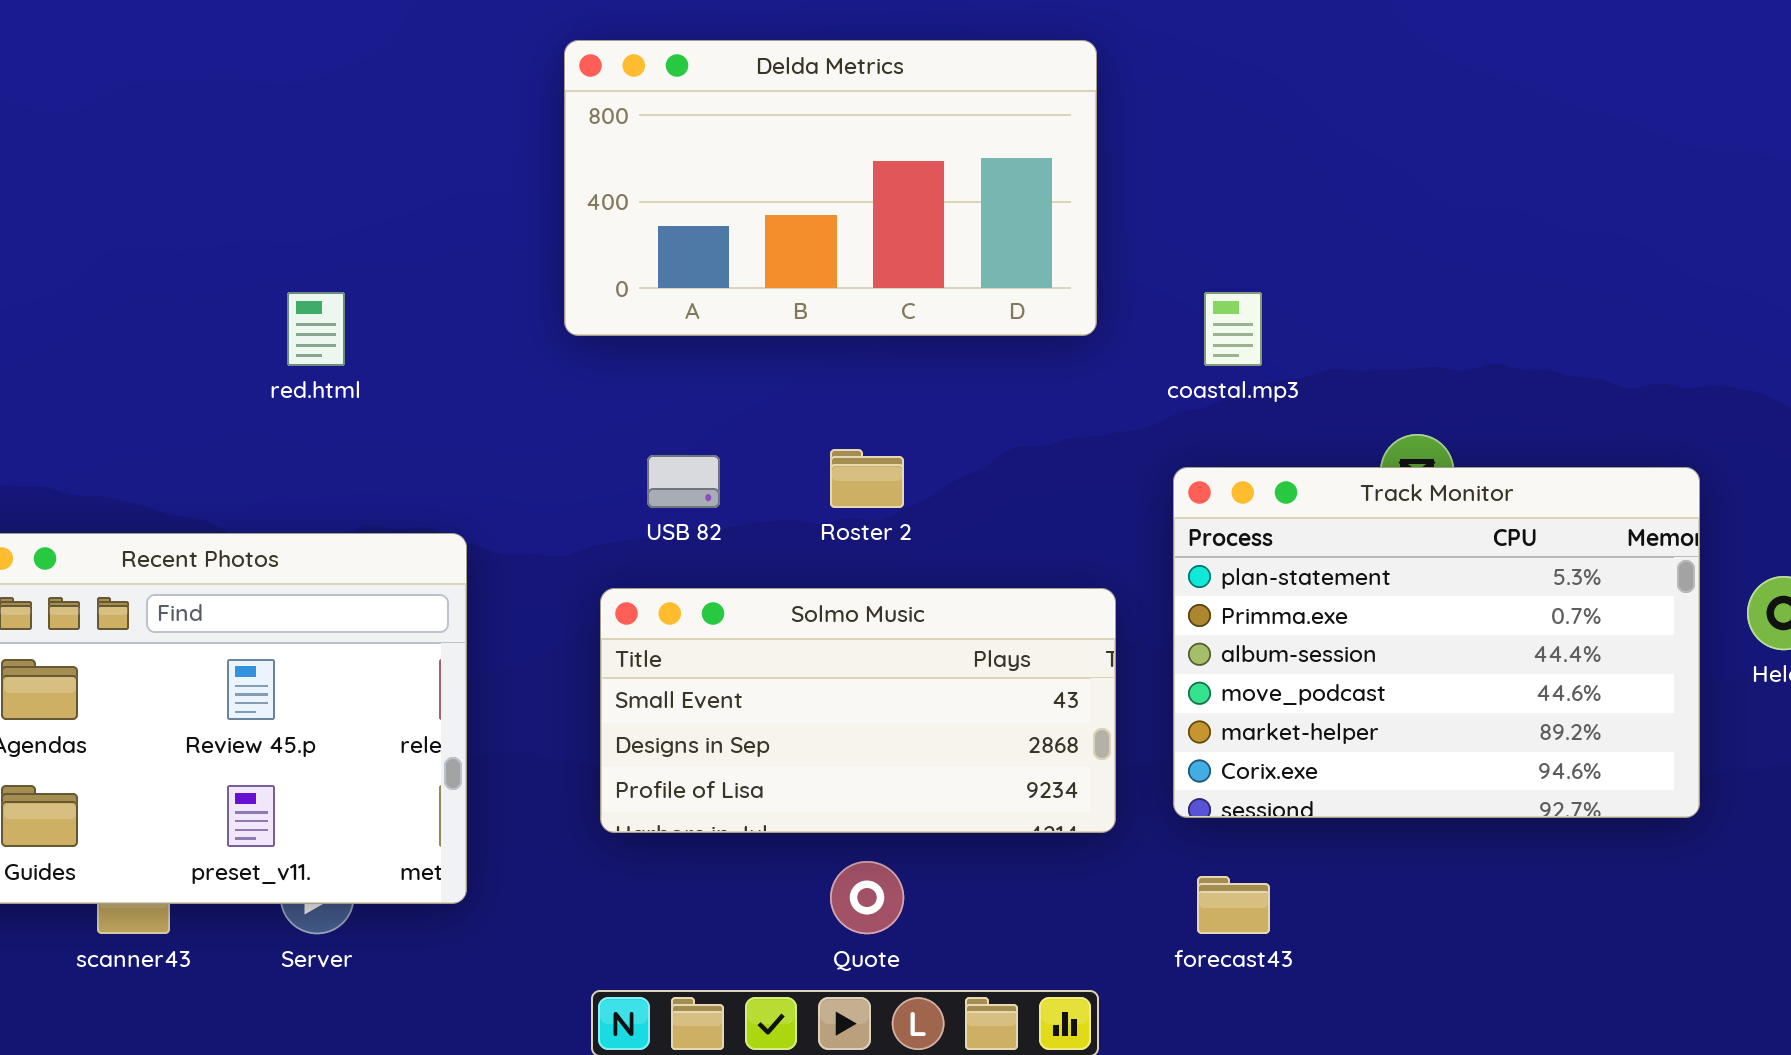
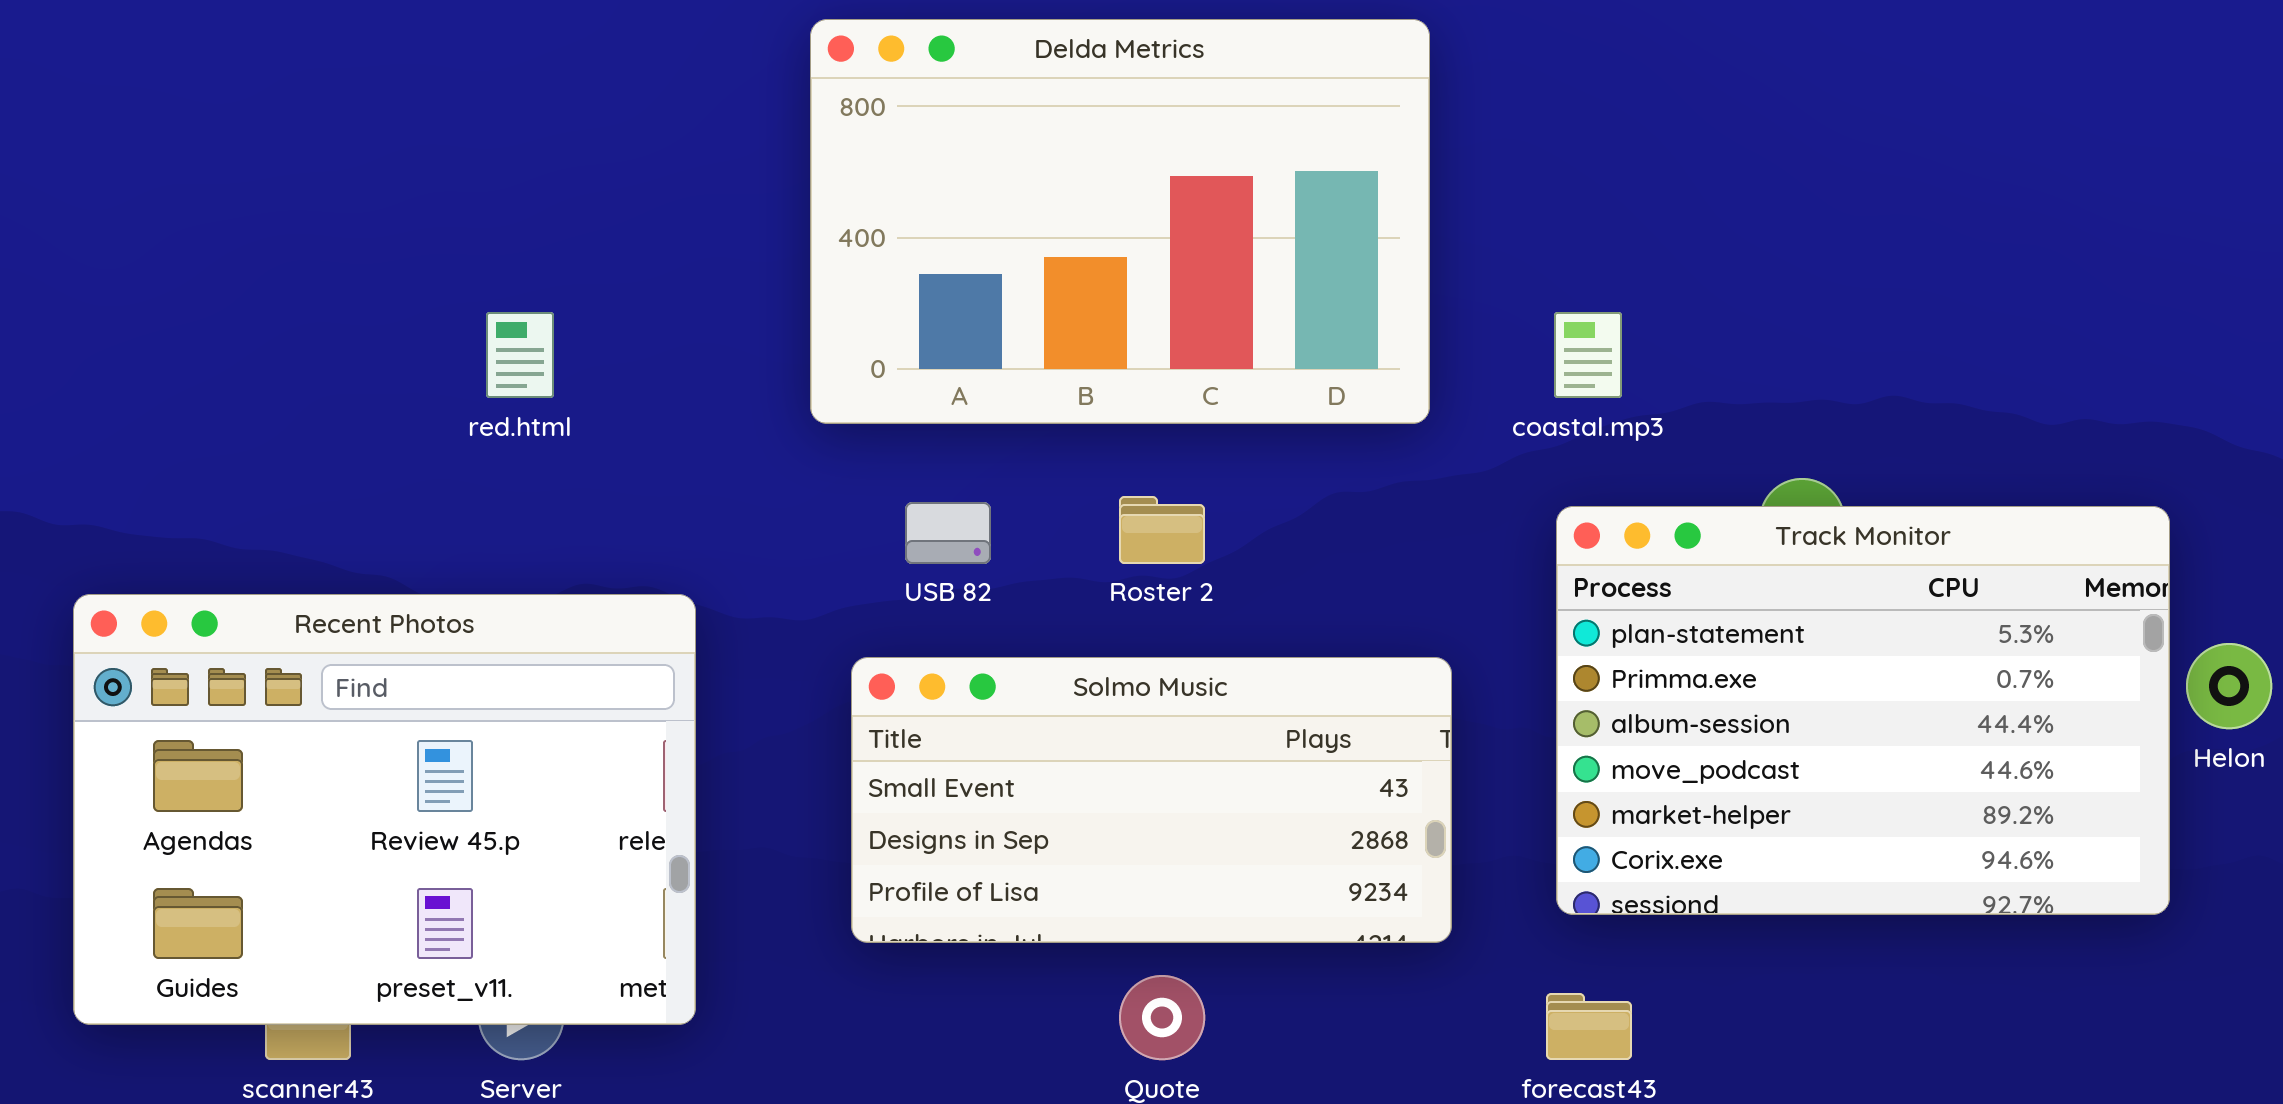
Delda Metrics: [564,40,1097,336] -> [810,19,1430,424], resized
Track Monitor: [1173,467,1700,818] -> [1556,506,2170,915], moved

